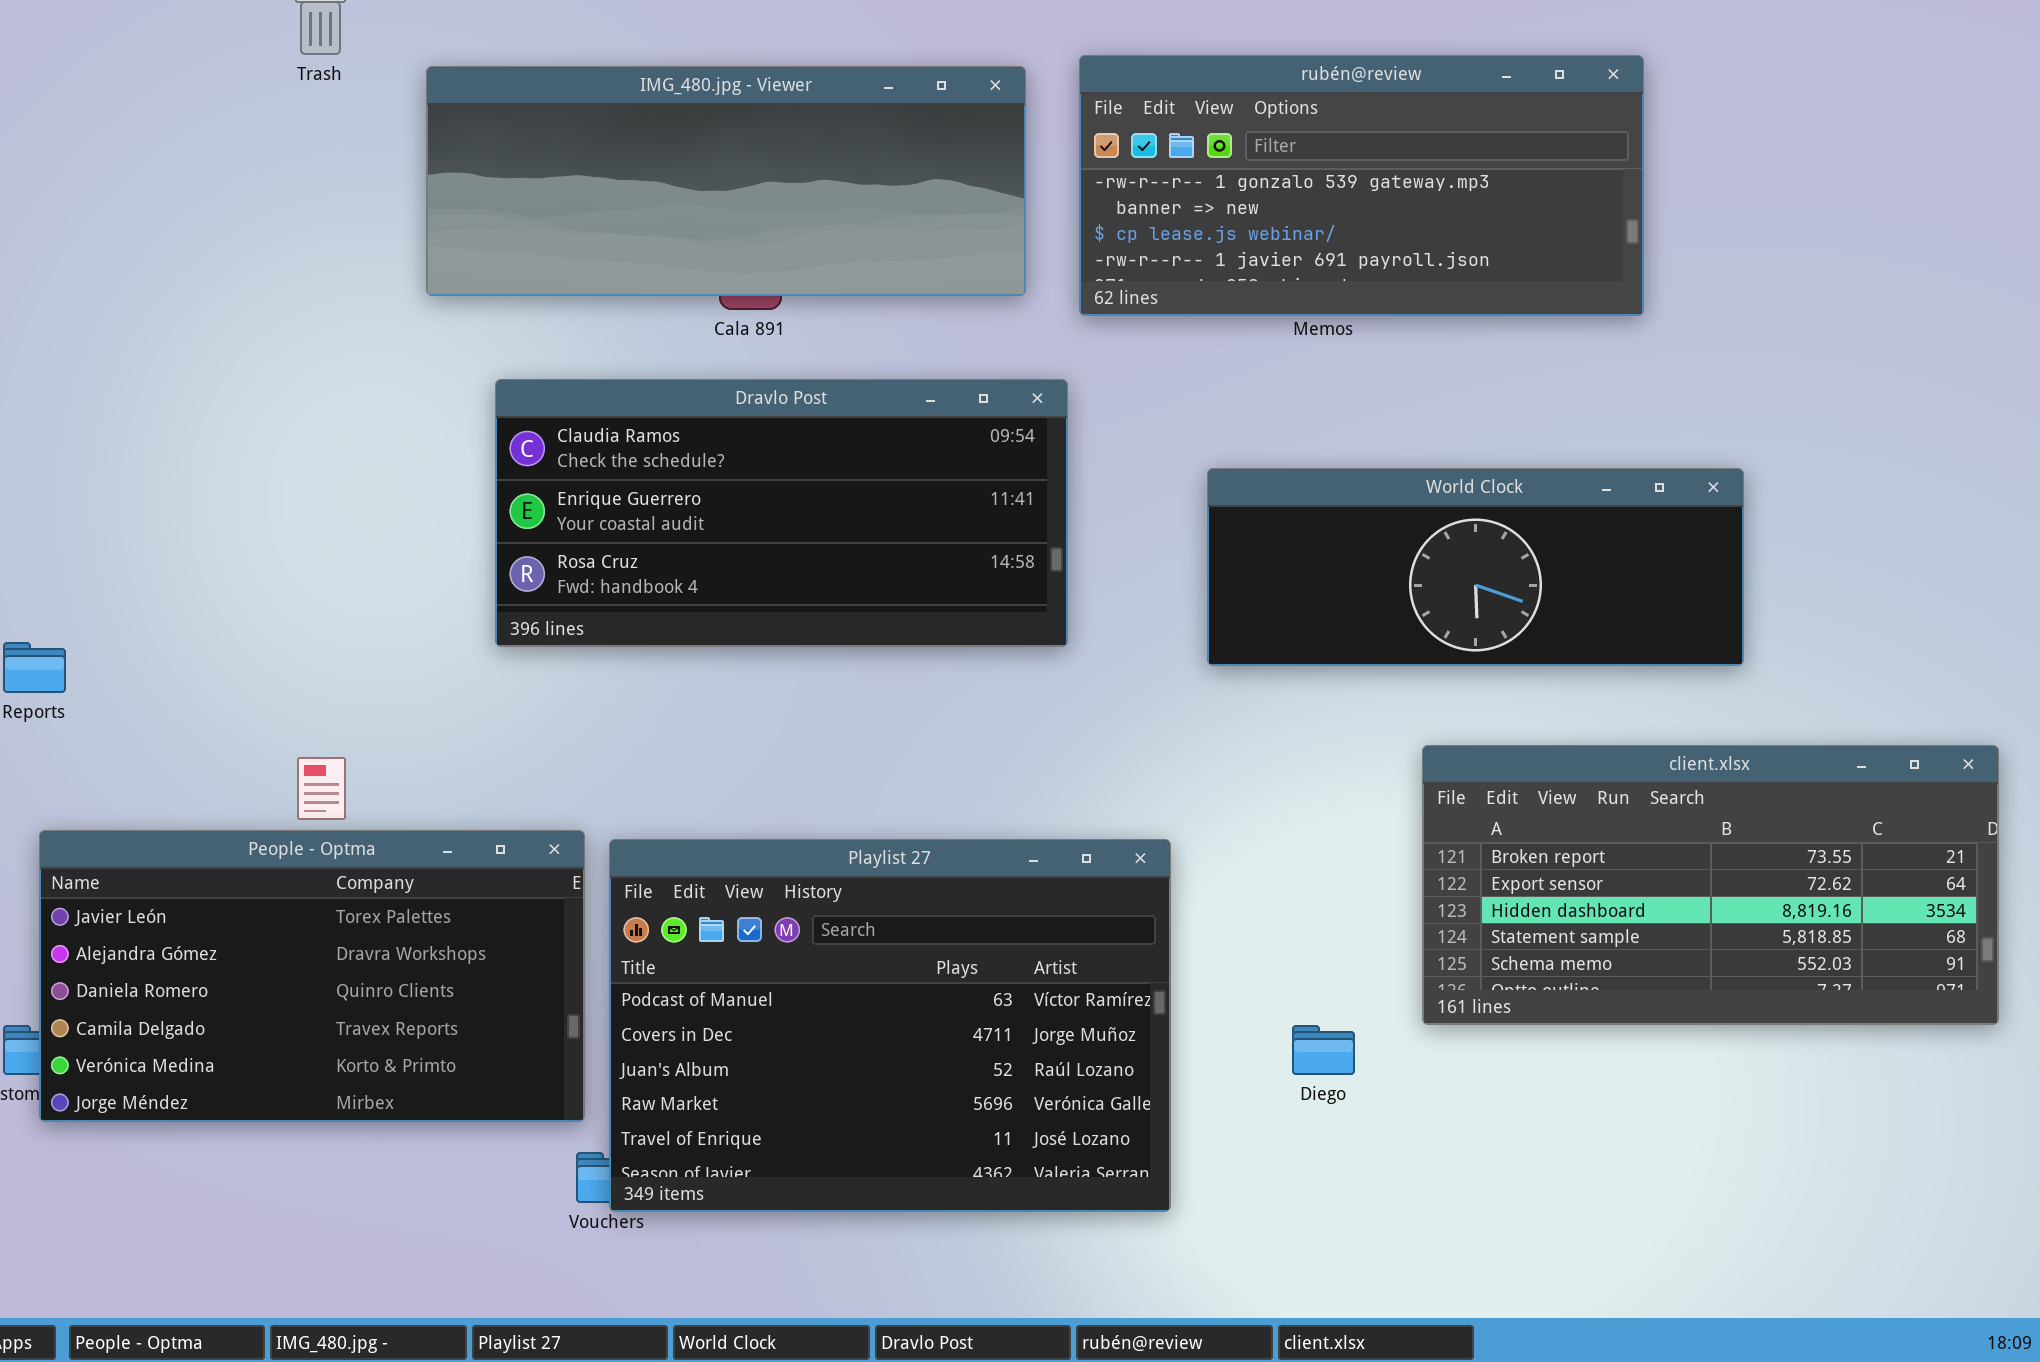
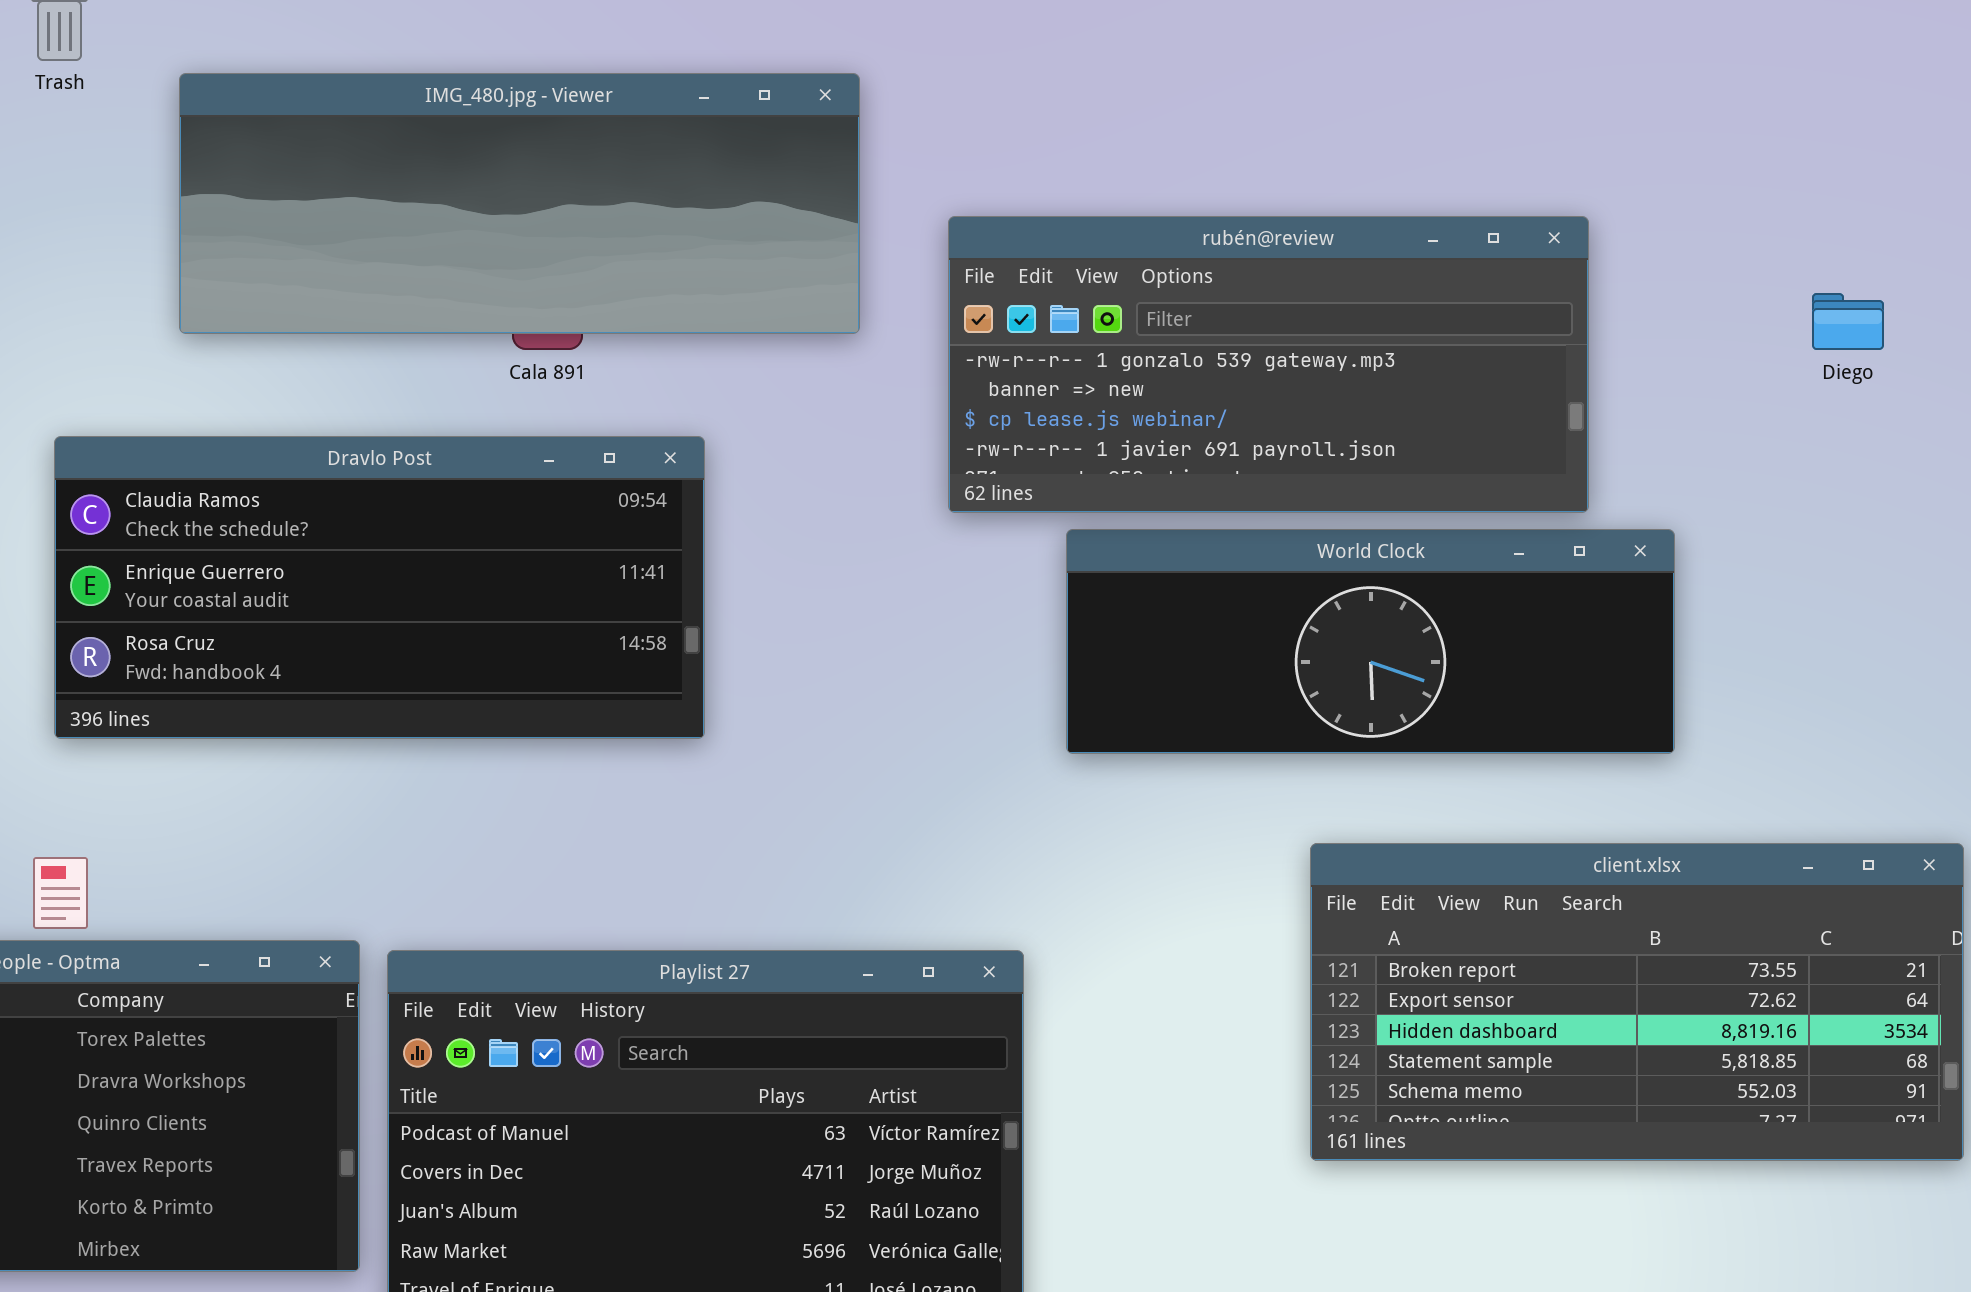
rubén@review: [1079,55,1644,316] -> [948,216,1589,513], moved
Dravlo Post: [495,379,1068,647] -> [54,436,705,739], moved
Diego: [1292,1025,1355,1075] -> [1812,293,1884,350], moved

